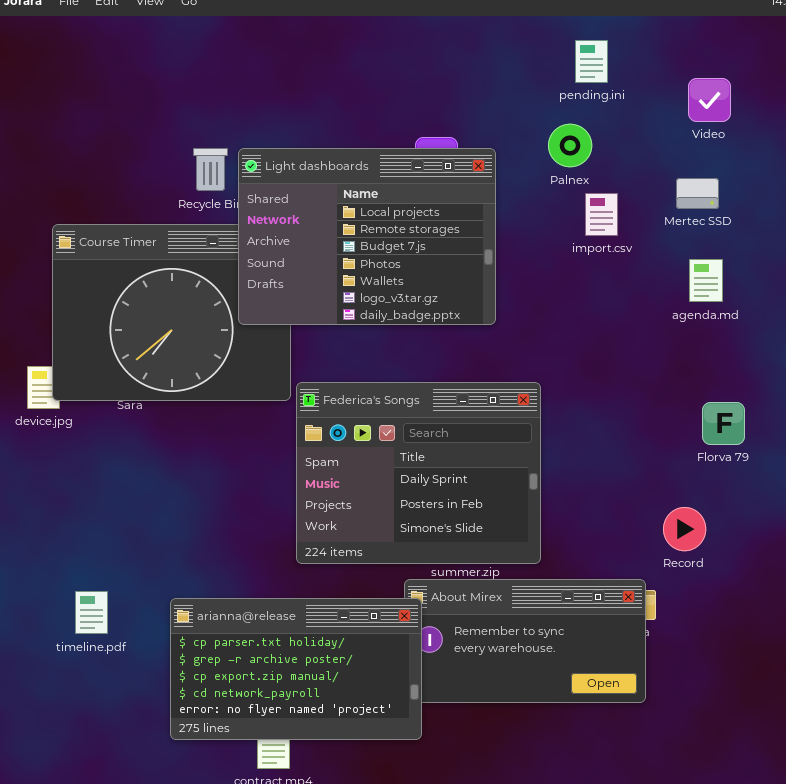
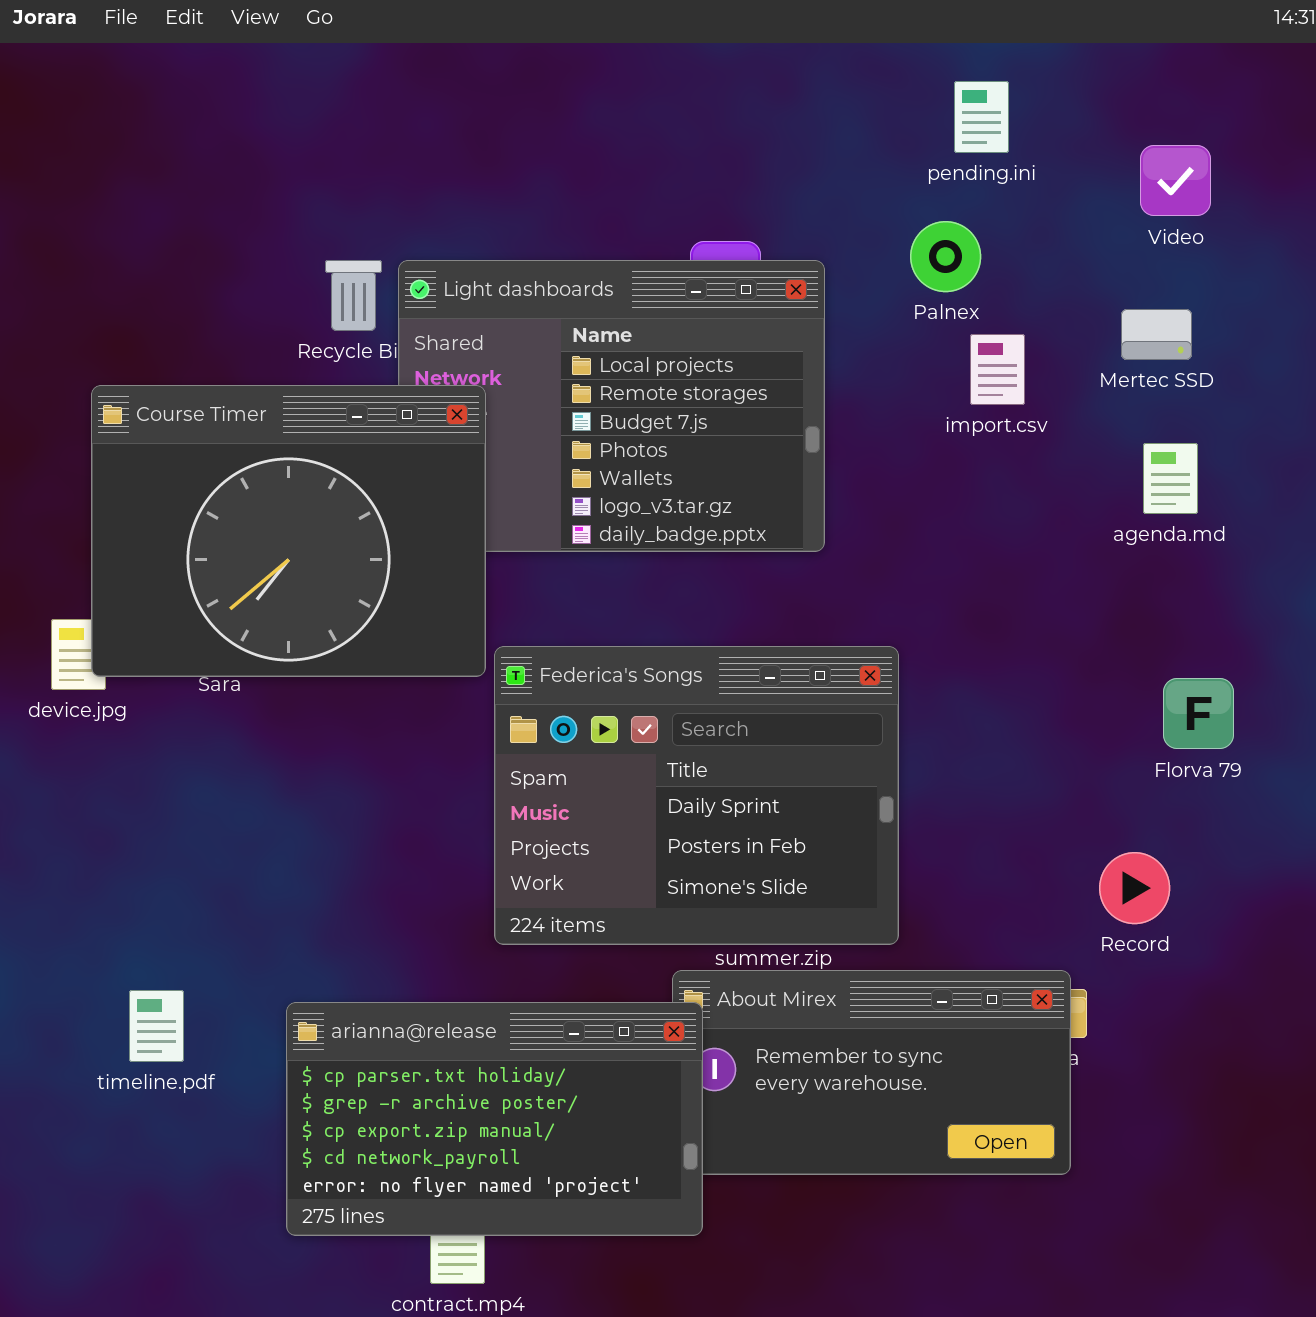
Course Timer: [52,224,291,401] -> [91,385,486,677], raised

